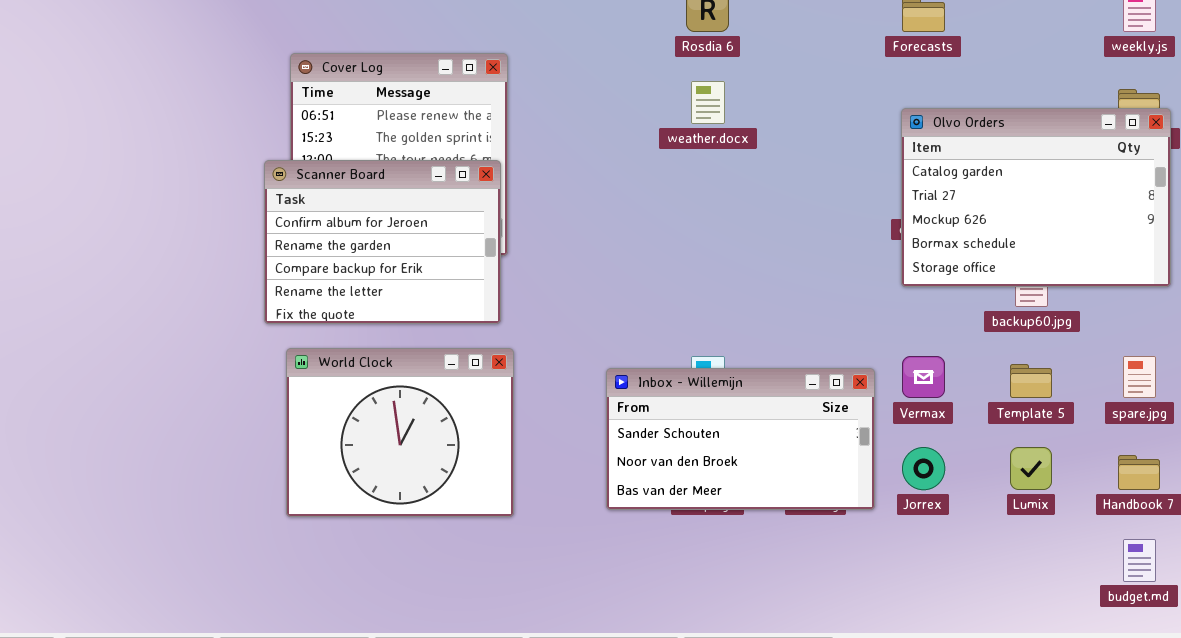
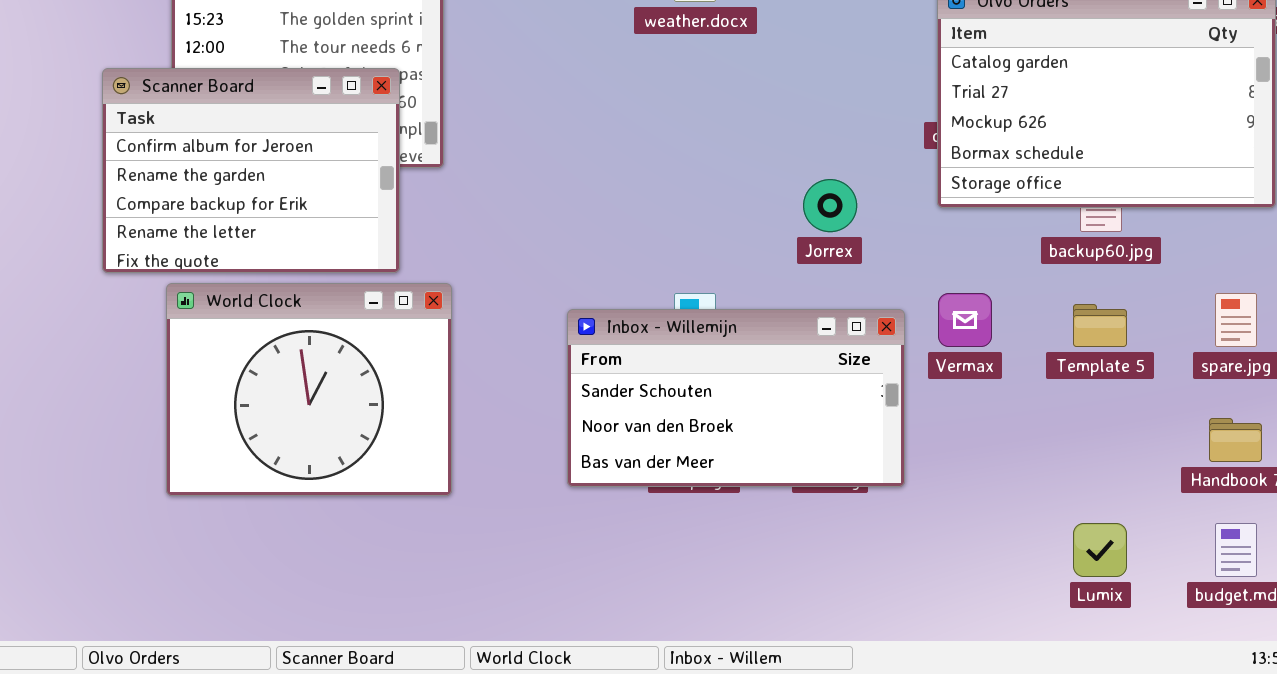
Scanner Board: [264,160,501,324] -> [102,68,400,273], moved
Jorrex: [902,447,945,490] -> [803,179,857,232], moved
Lumix: [1010,447,1052,490] -> [1073,523,1127,577], moved

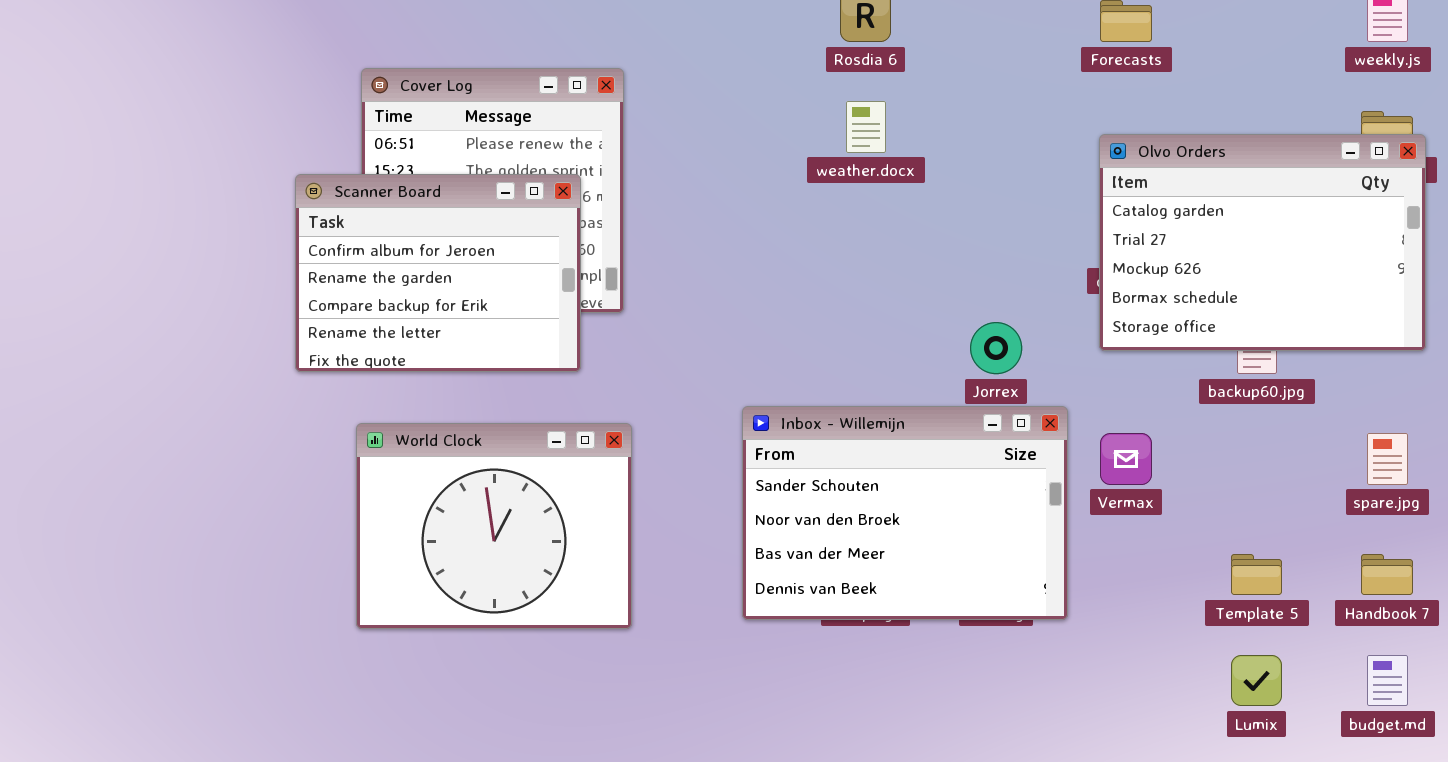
Scanner Board: [102,68,400,273] -> [295,174,581,372], moved
Template 5: [1073,304,1127,347] -> [1231,554,1282,595], moved
Inbox - Willemijn: [567,309,905,487] -> [742,406,1068,620], resized

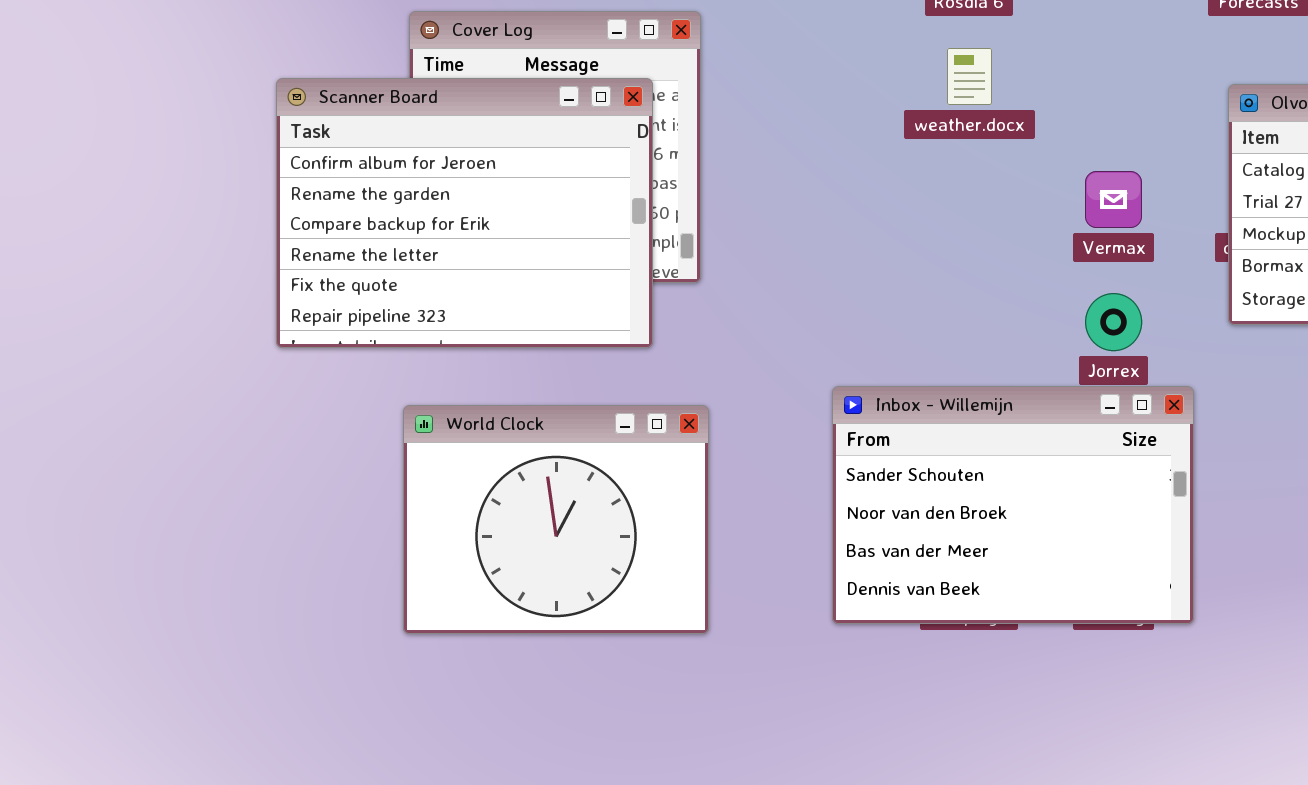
Scanner Board: [295,174,581,372] -> [276,78,653,348], resized
Vermax: [1100,433,1152,485] -> [1085,171,1142,228], moved

